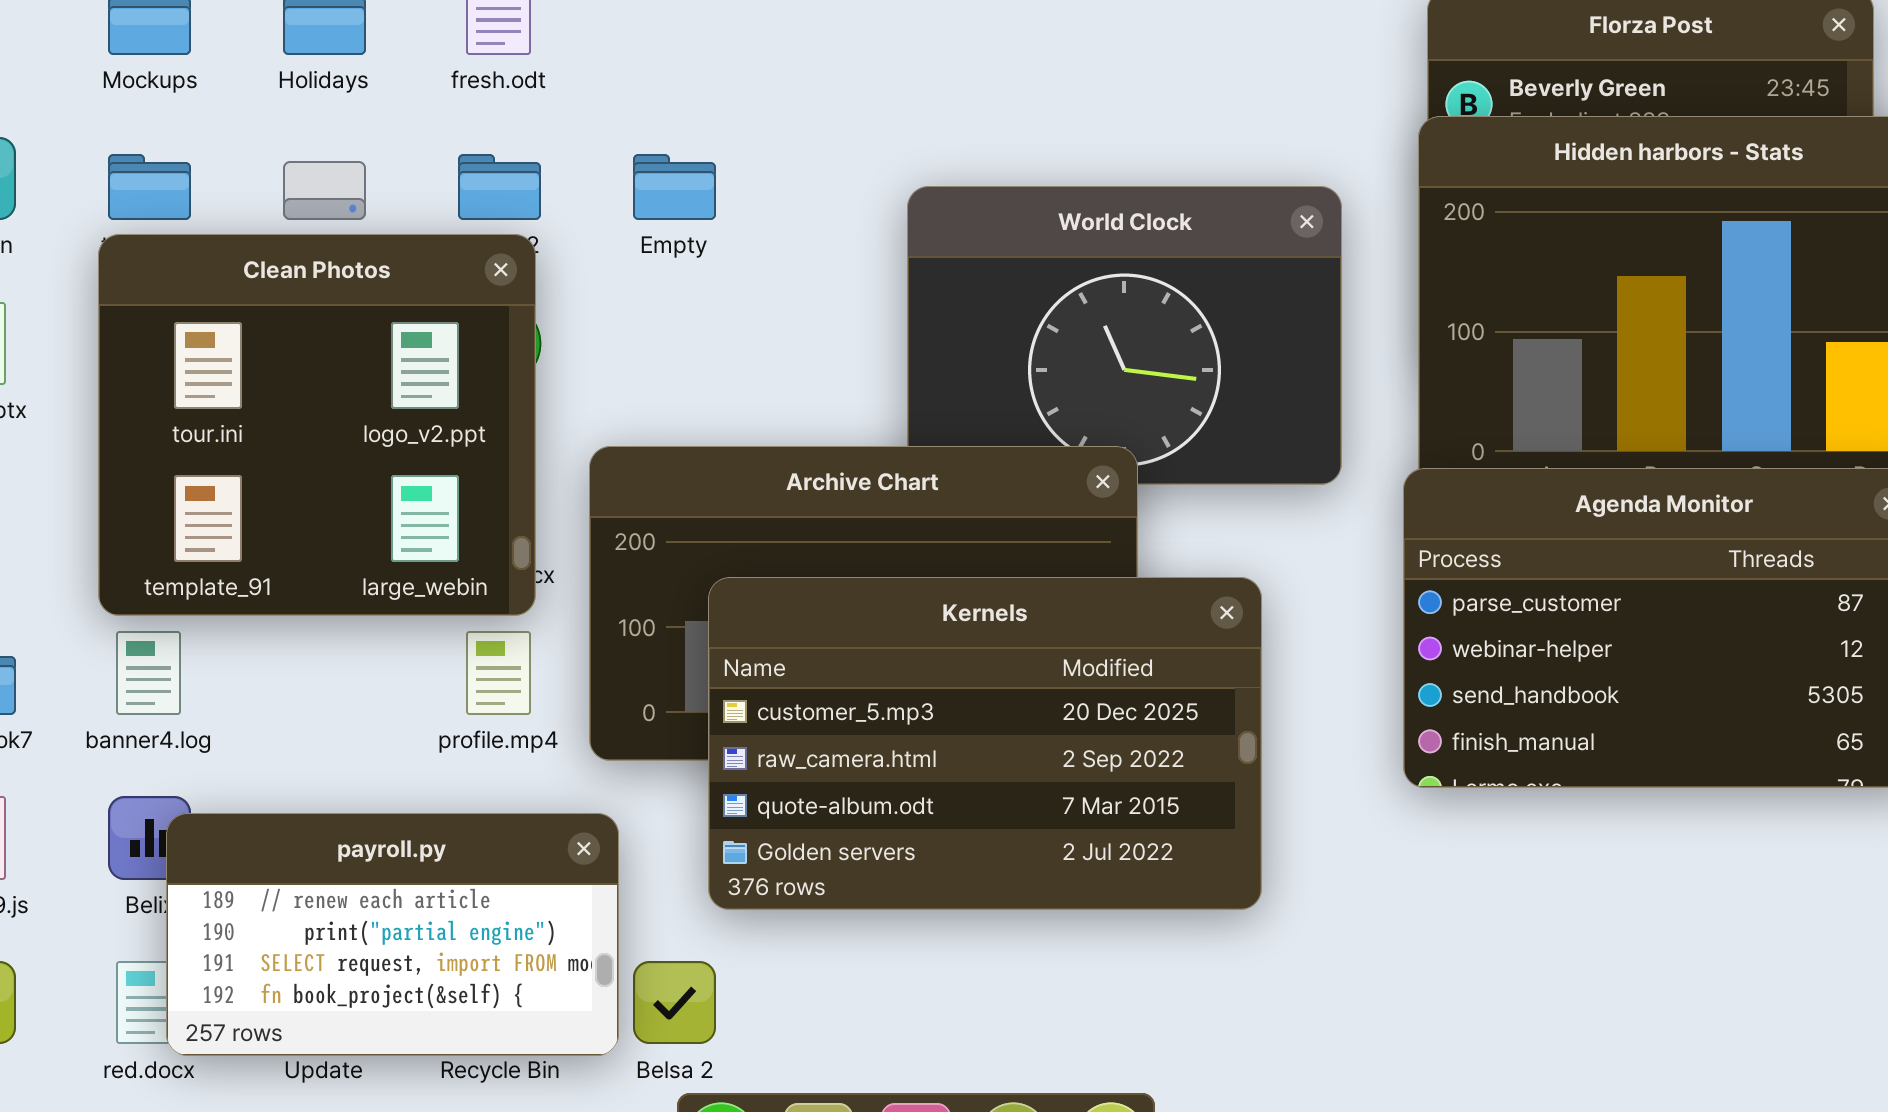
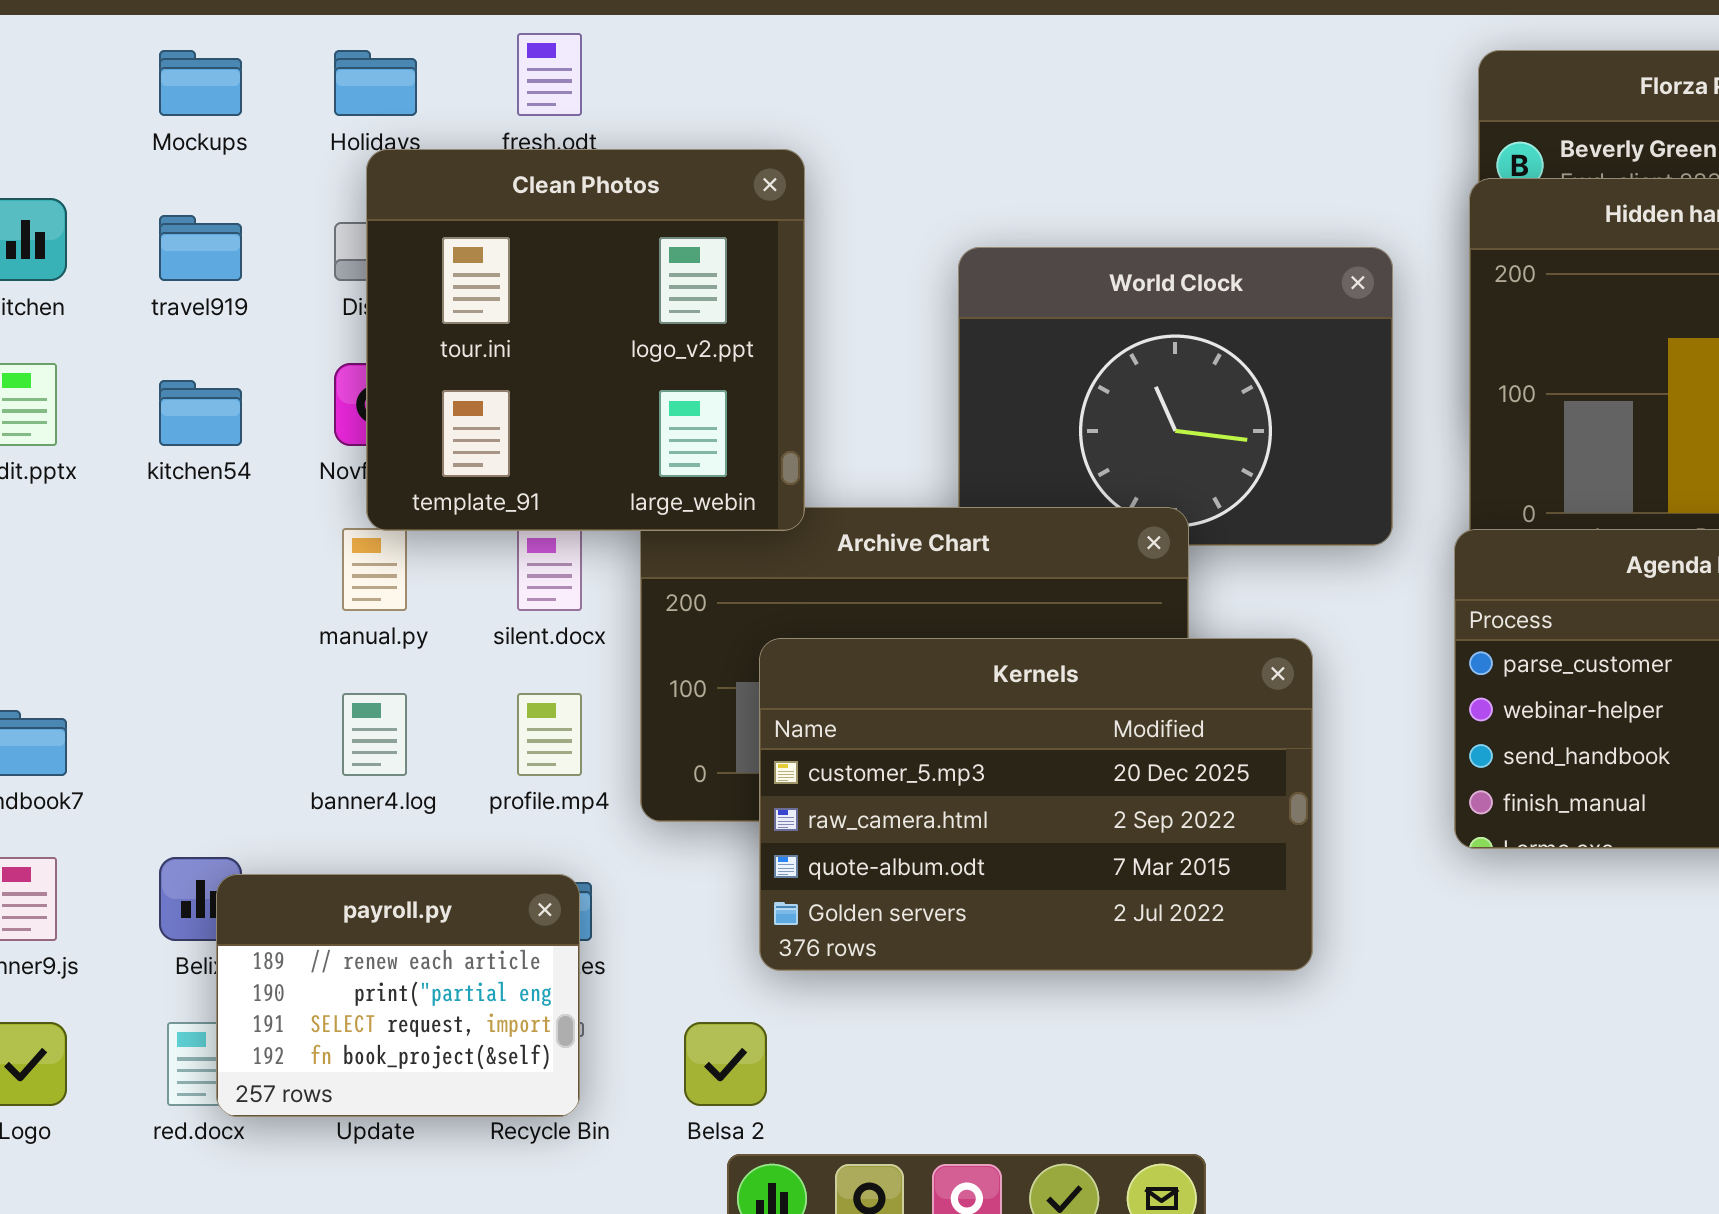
Clean Photos: [98,234,536,616] -> [366,149,805,531], moved
banner4.log: [116,631,181,715] -> [342,693,407,776], moved
payroll.py: [166,813,619,1056] -> [216,874,580,1117], resized

